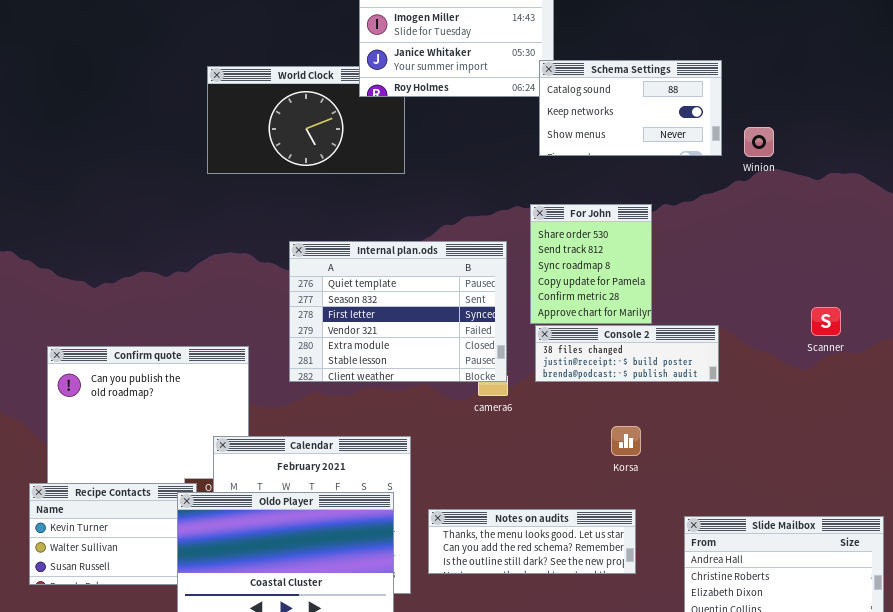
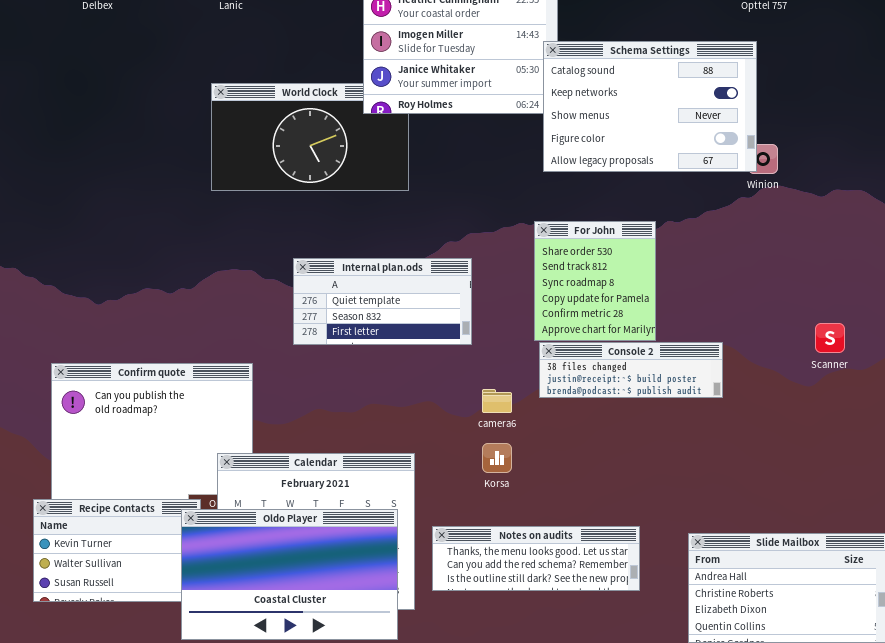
Schema Settings: [539,60,722,156] -> [543,41,757,172], resized
Internal plan.ods: [289,241,507,382] -> [293,258,472,345], resized
Korsa: [611,426,641,456] -> [482,443,512,473], moved

